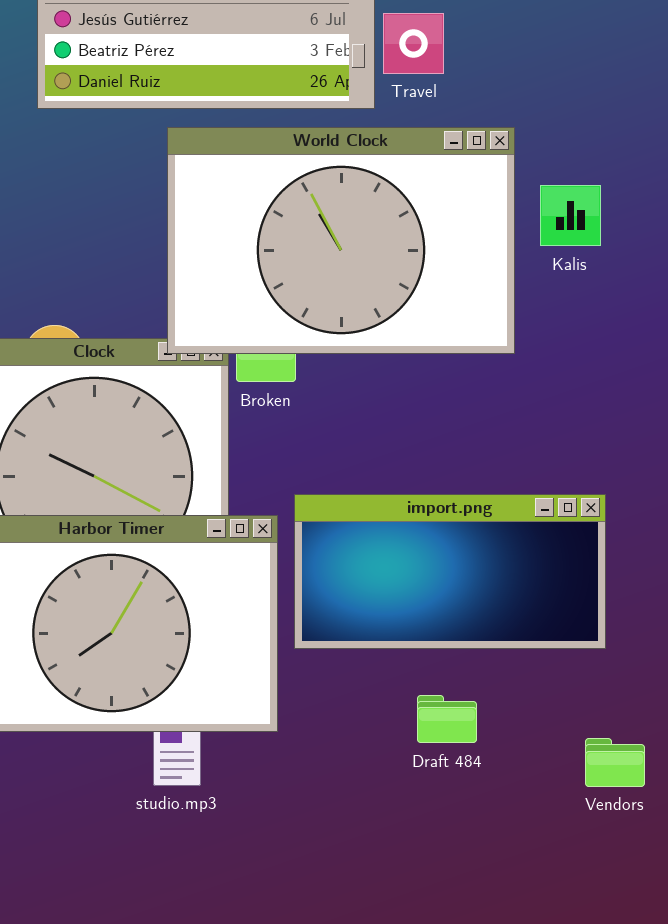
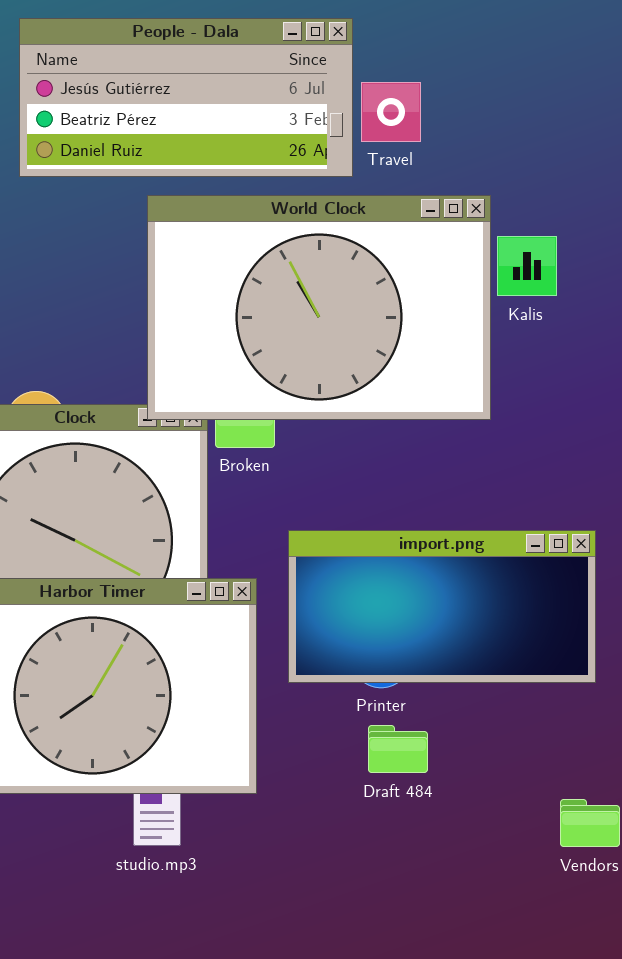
Kalis: [540,185,601,246] -> [497,236,557,296], moved
import.png: [294,494,606,649] -> [288,530,596,683], moved
Draft 484: [417,695,477,743] -> [368,725,428,773], moved

